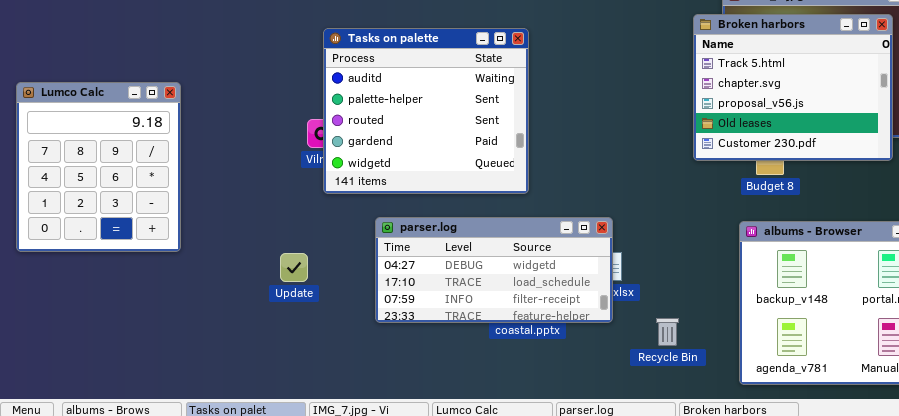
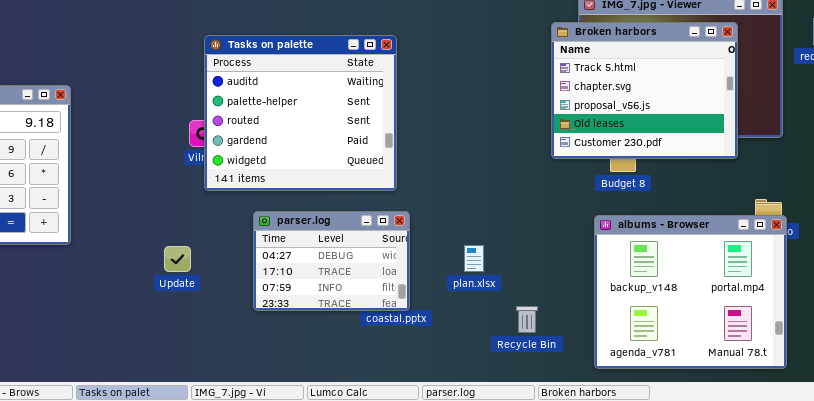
parser.log: [375,217,613,323] -> [253,211,410,311], resized

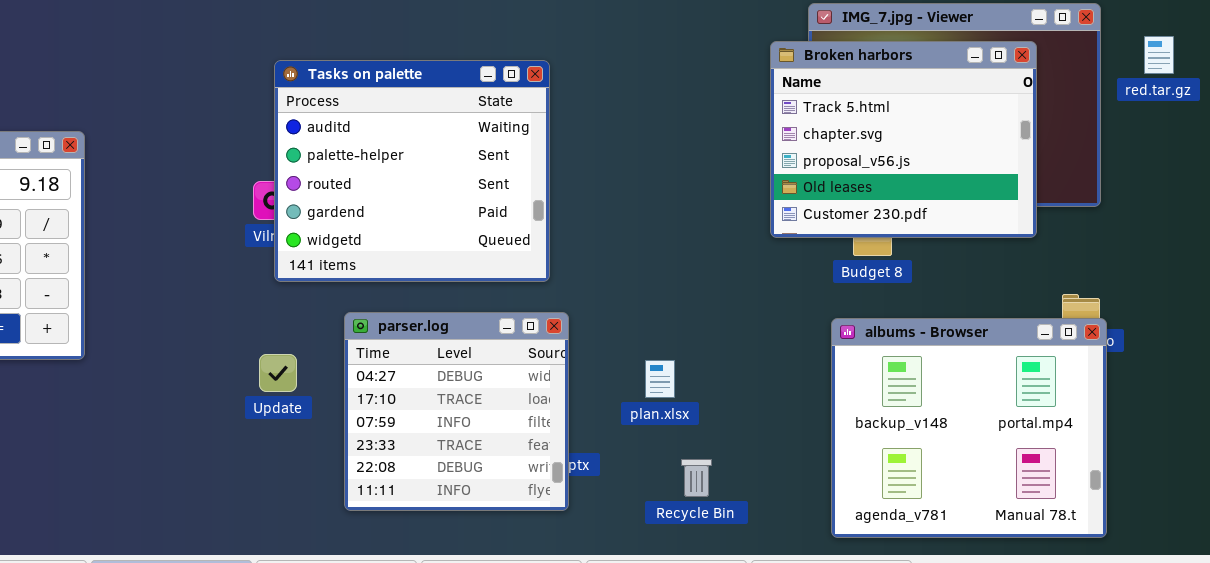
parser.log: [253,211,410,311] -> [344,312,569,511], resized
Update: [164,246,191,272] -> [259,354,297,392], moved
Recycle Bin: [516,306,538,333] -> [681,459,712,497], moved

